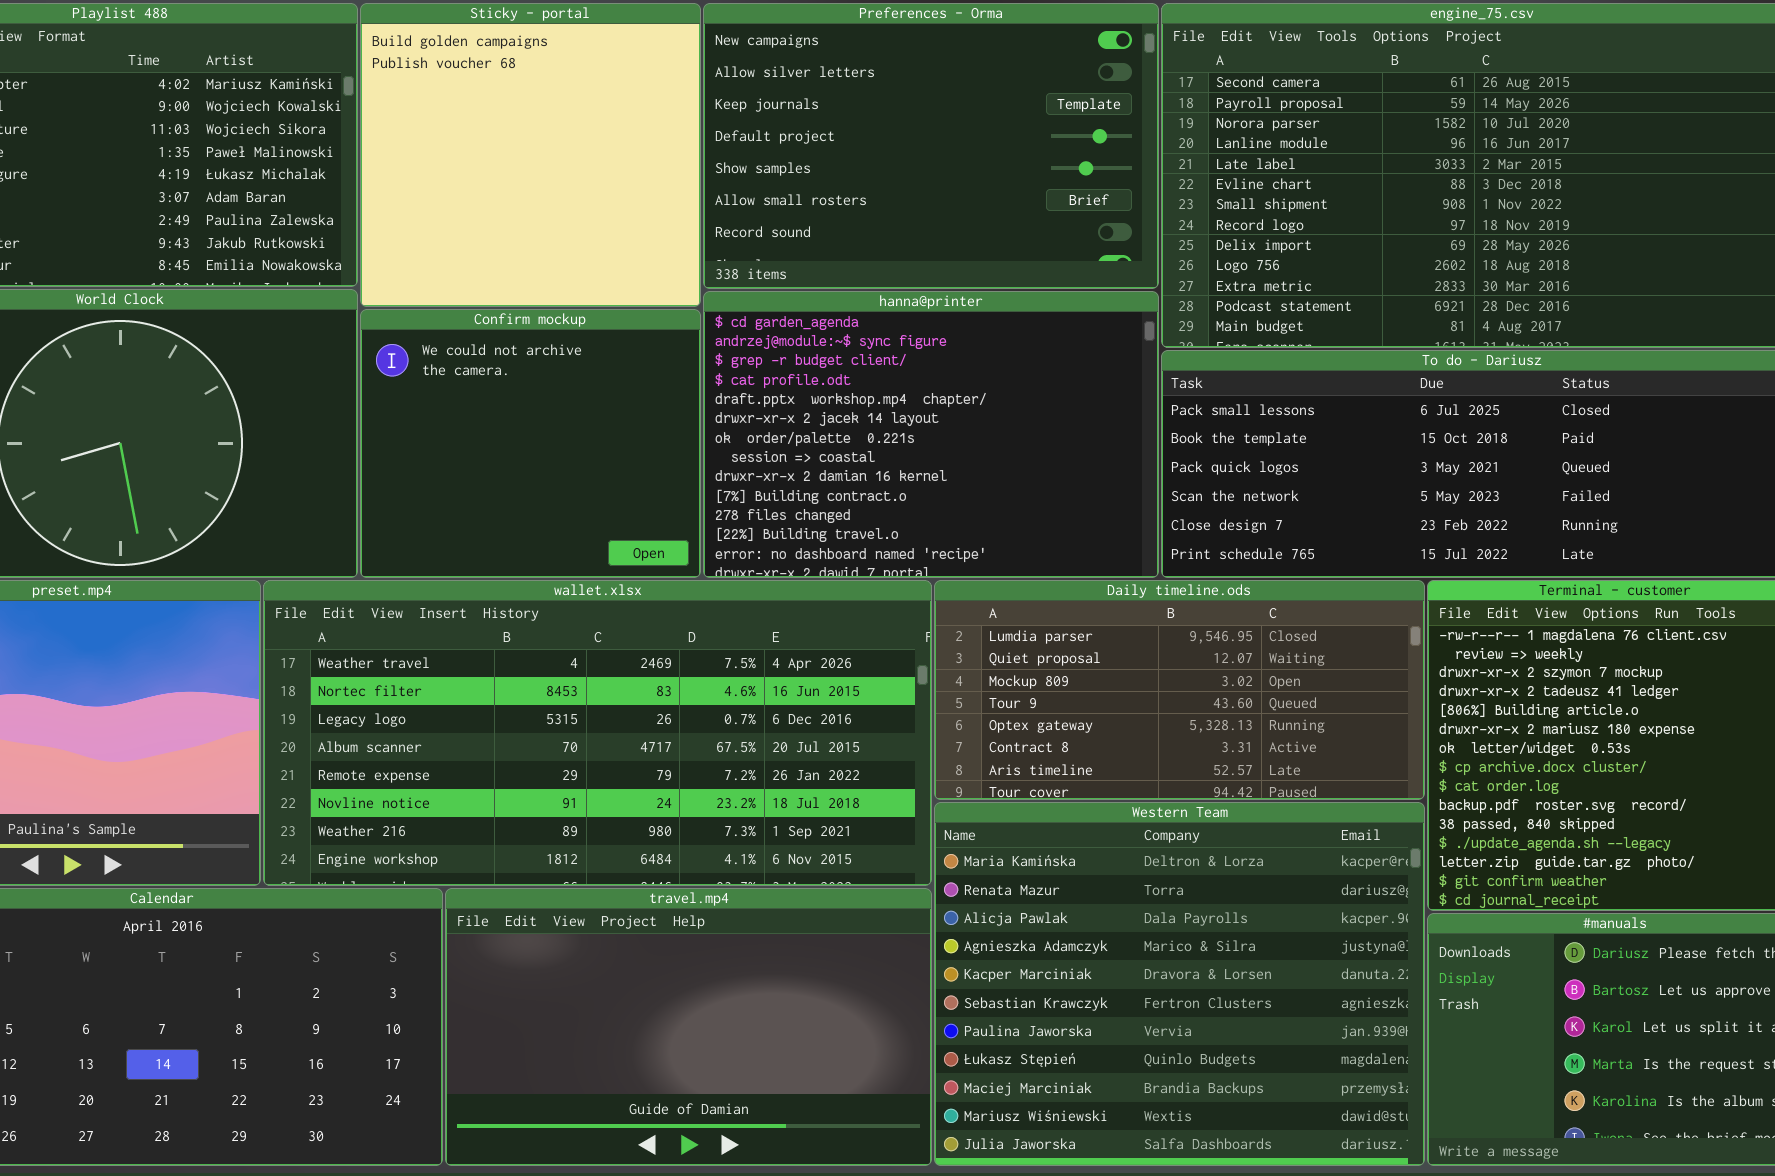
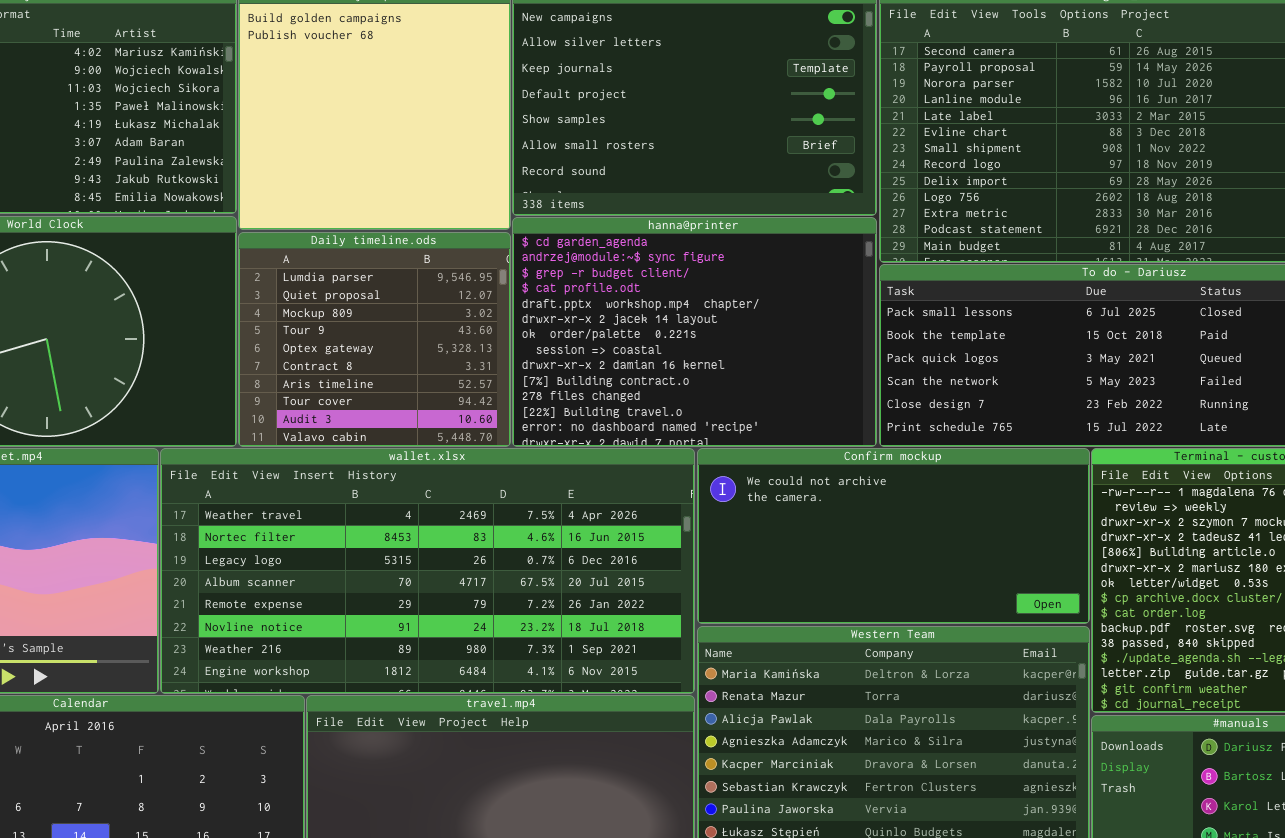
Confirm mockup: [360,309,701,578] -> [697,448,1090,624], moved, resized
Daily timeline.ods: [934,580,1425,800] -> [238,232,511,447], moved, resized

